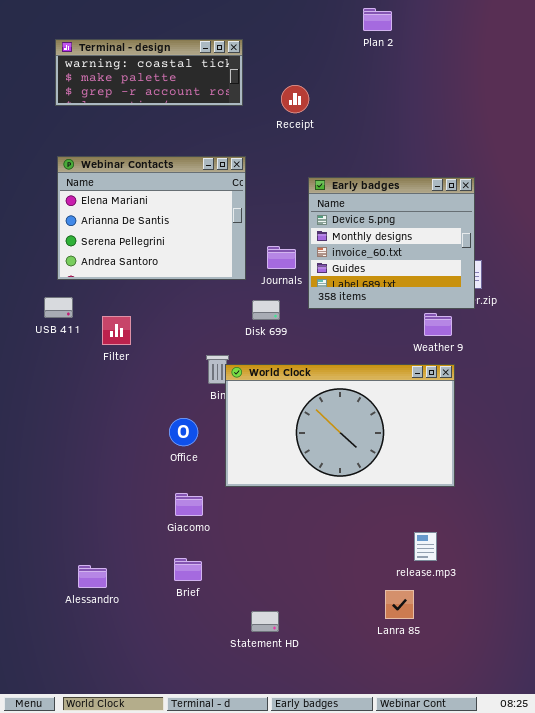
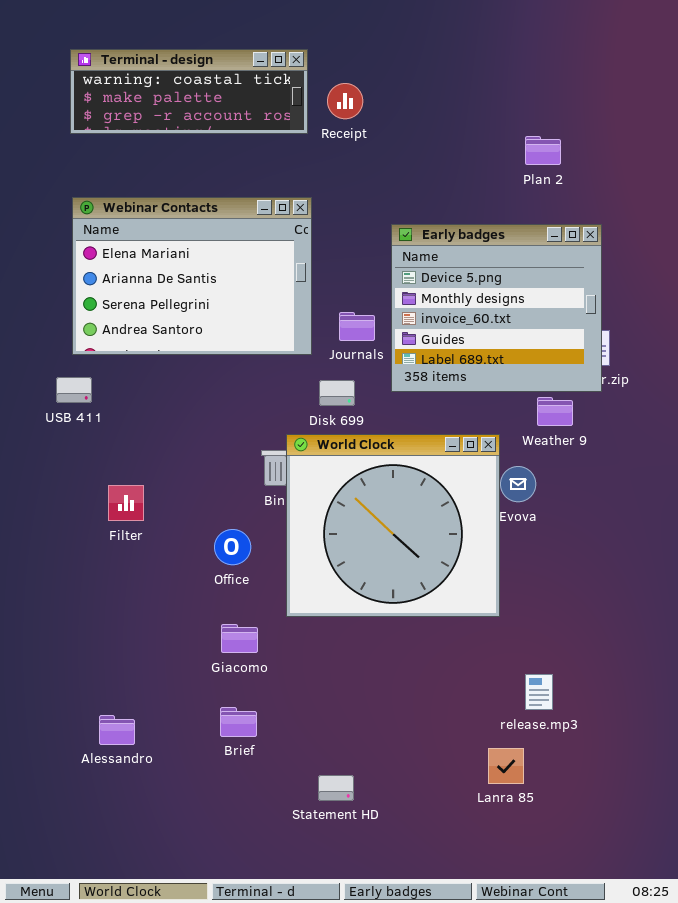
Plan 2: [363,8,392,31] -> [525,136,561,165], moved
Receipt: [281,85,309,113] -> [327,83,363,119], moved
Filter: [102,316,131,345] -> [108,485,144,521], moved
World Clock: [225,364,455,487] -> [286,434,500,617], resized

